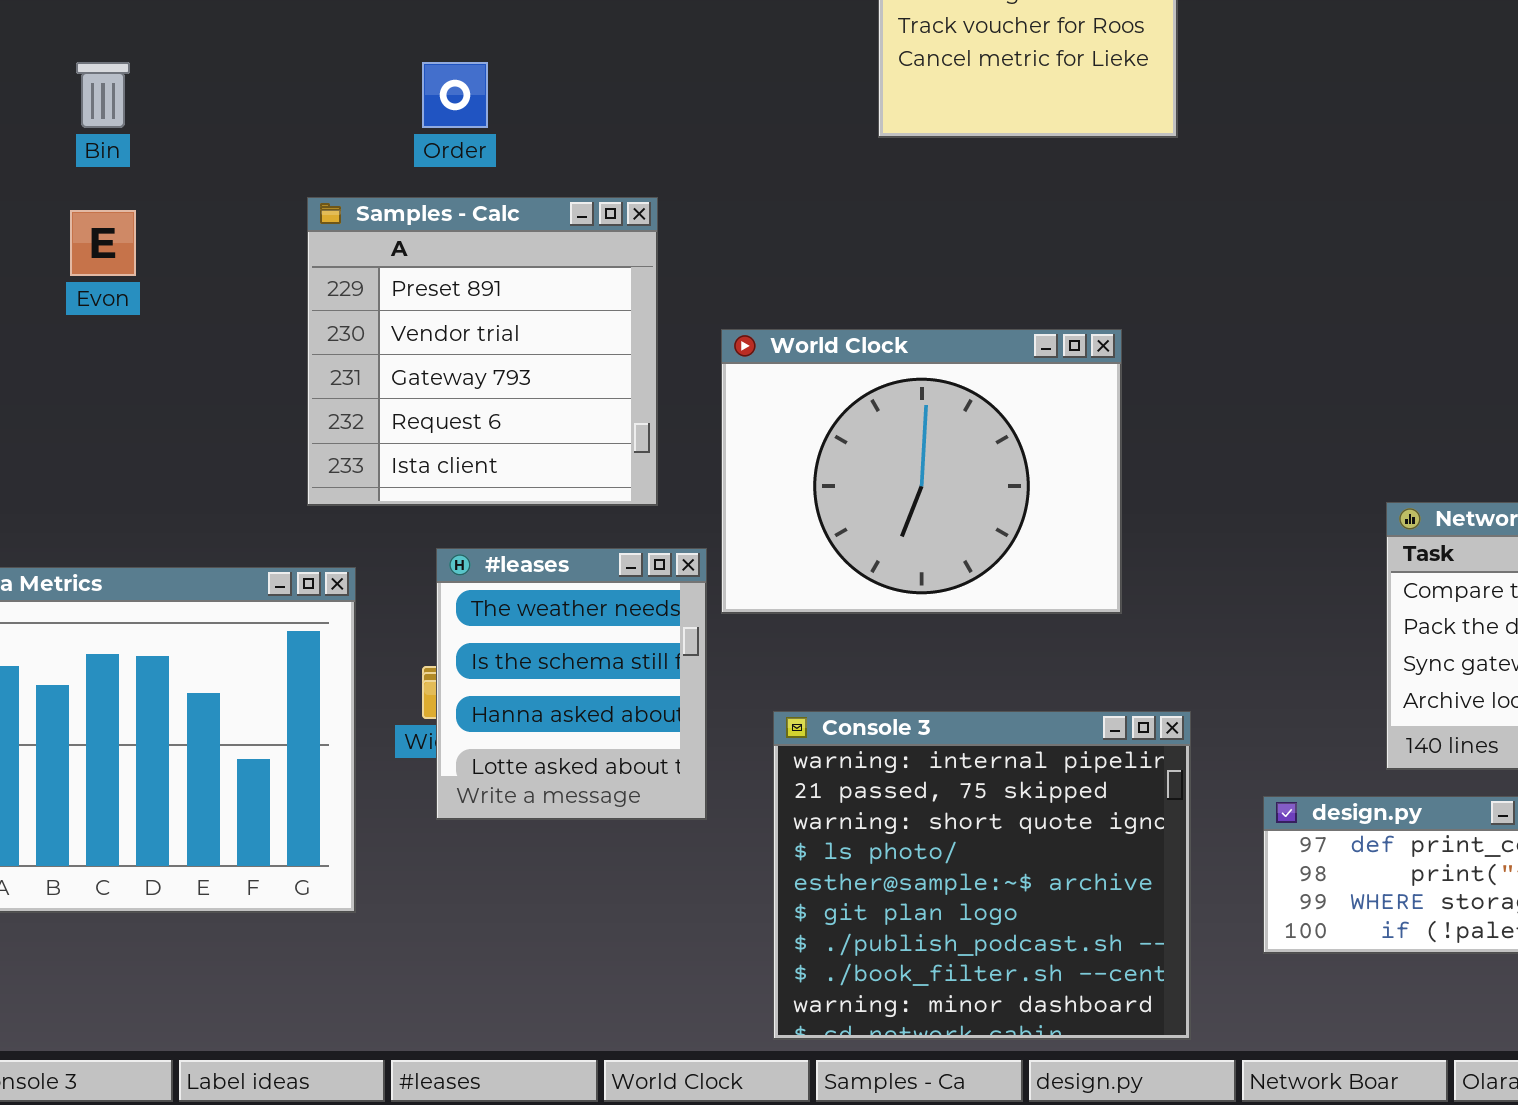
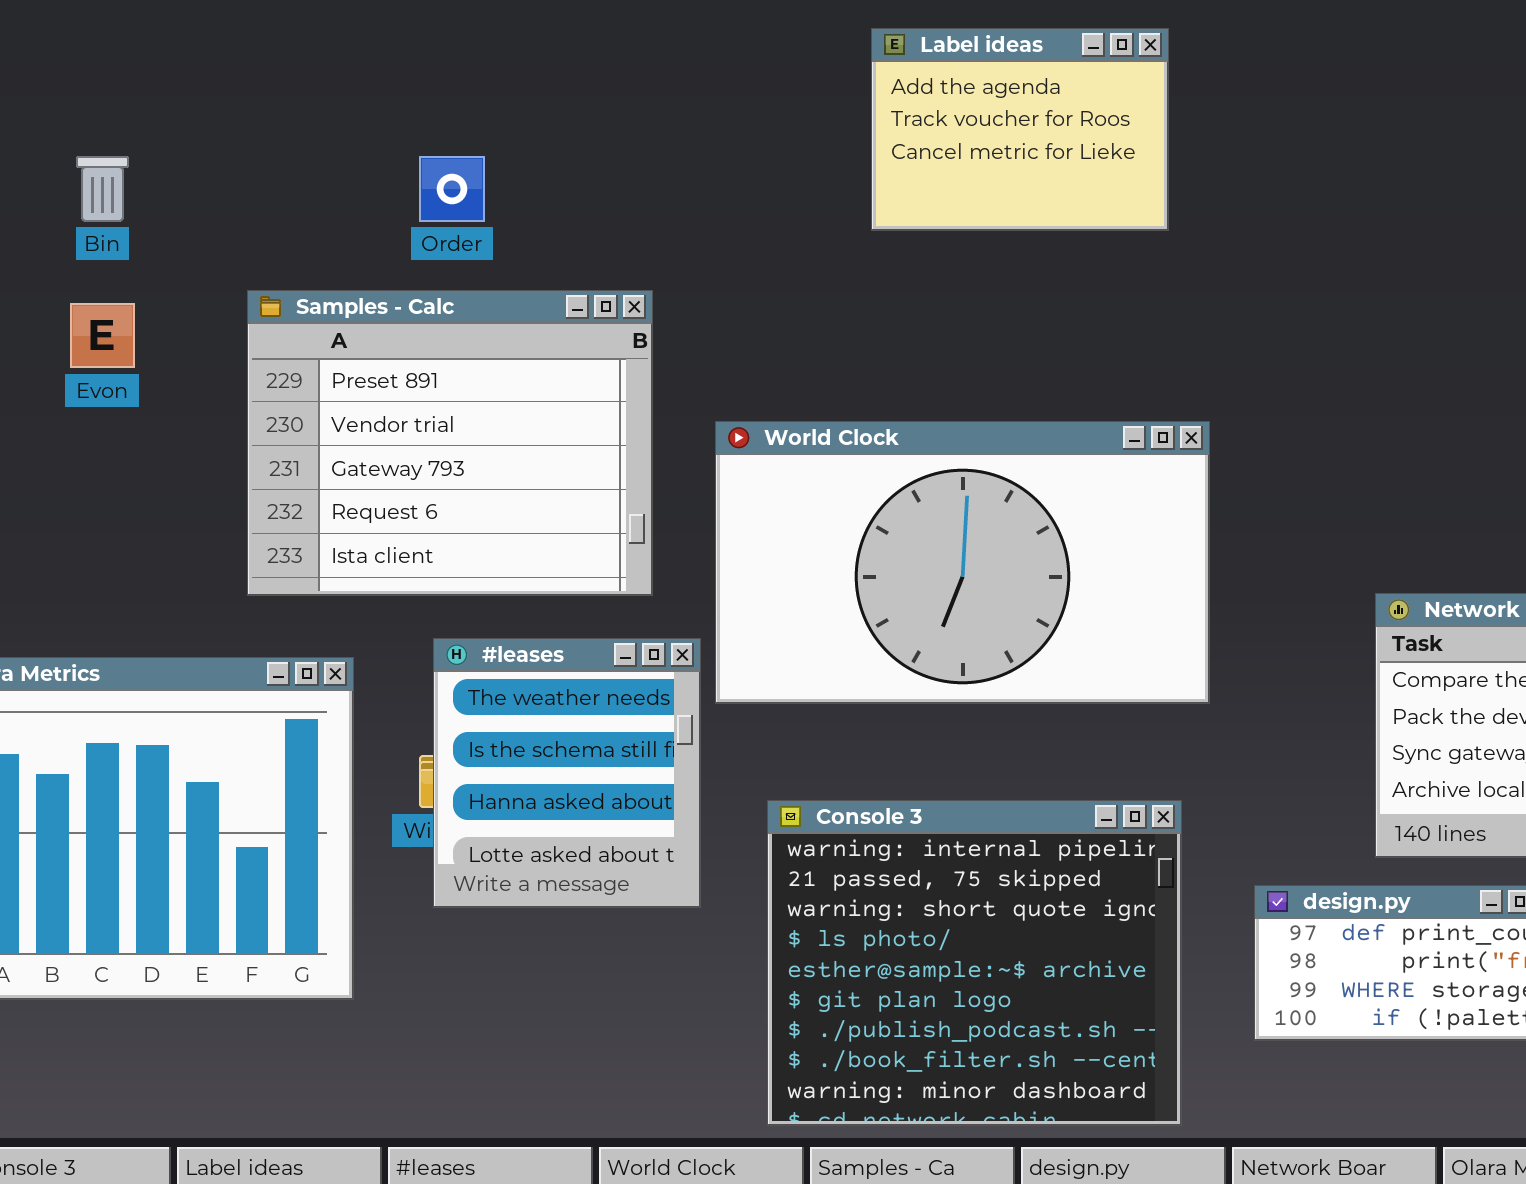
Samples - Calc: [307,197,658,506] -> [247,290,653,596], resized
World Clock: [721,329,1122,614] -> [715,421,1210,704], resized

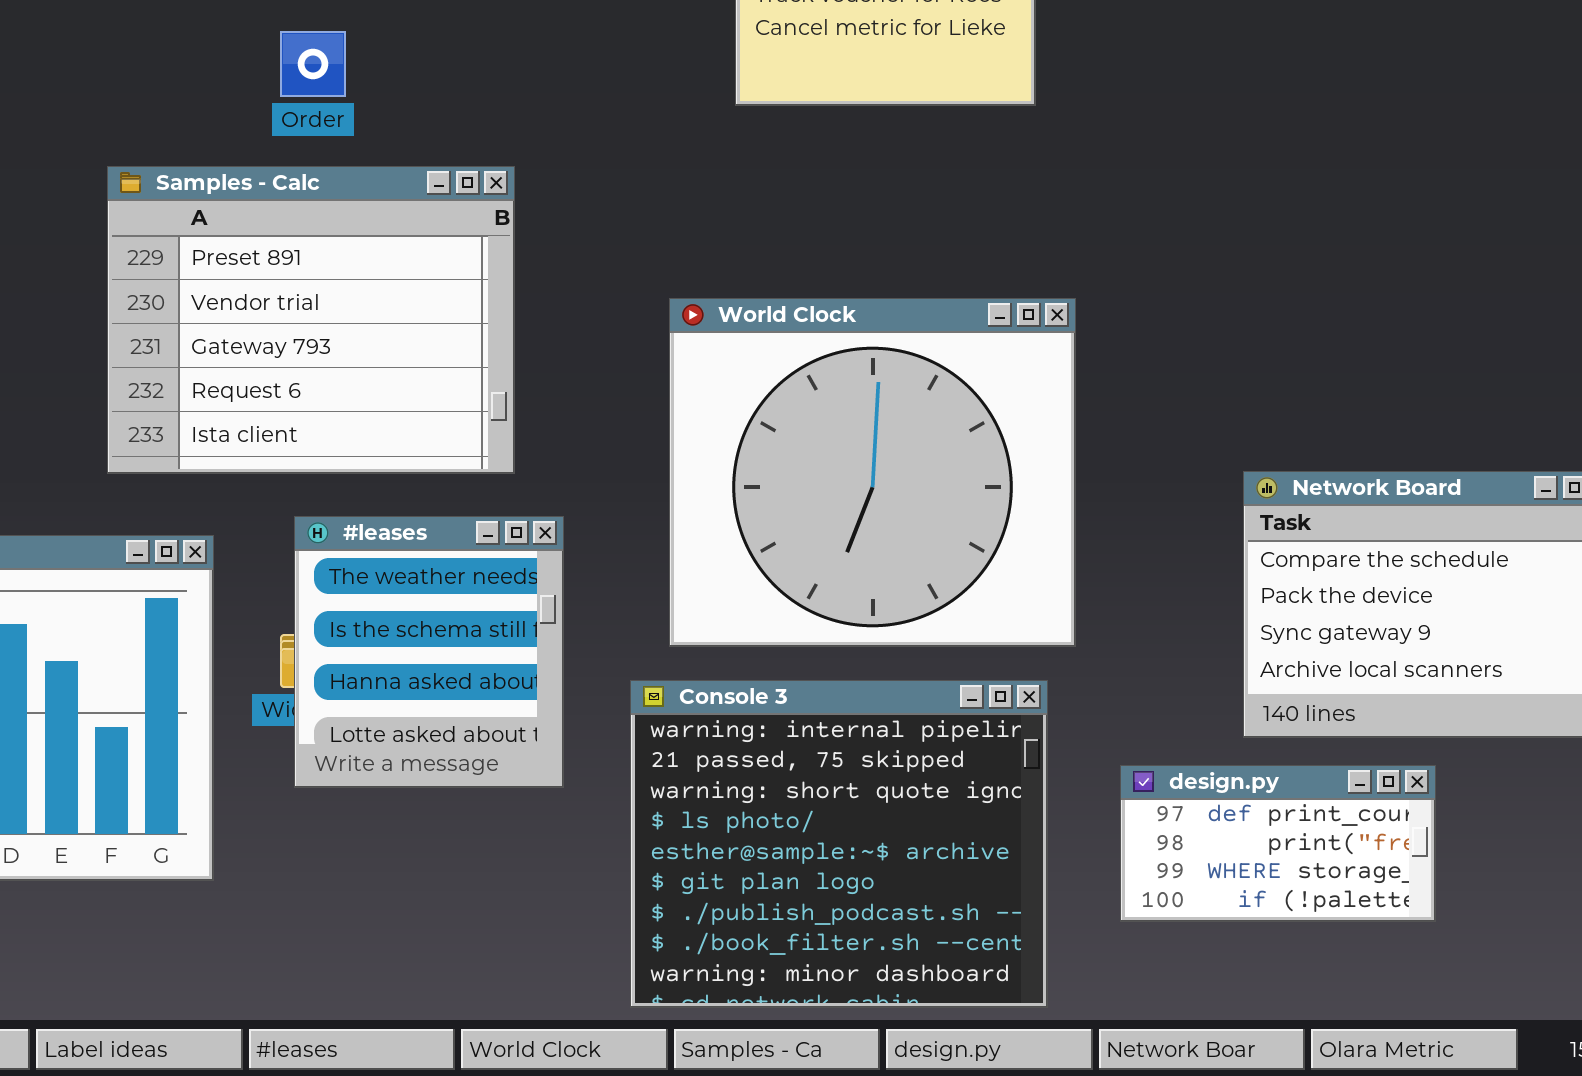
World Clock: [715,421,1210,704] -> [669,298,1076,647], resized

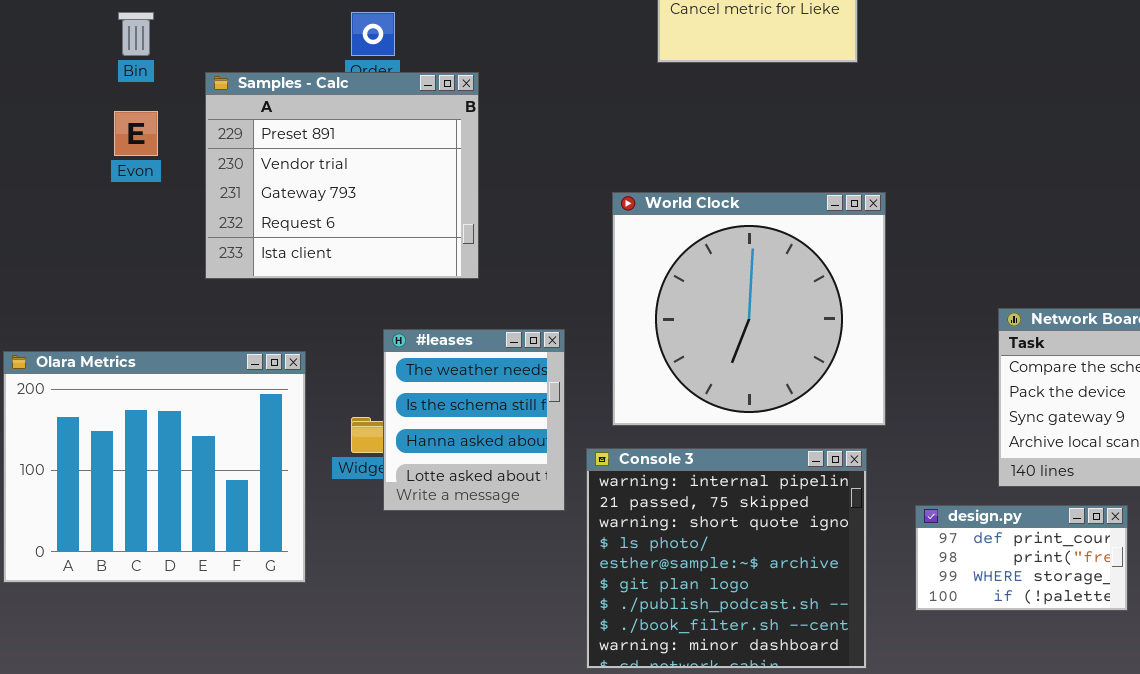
Samples - Calc: [107,166,515,474] -> [205,72,479,279], moved
#leases: [294,516,564,788] -> [383,329,565,511], moved

